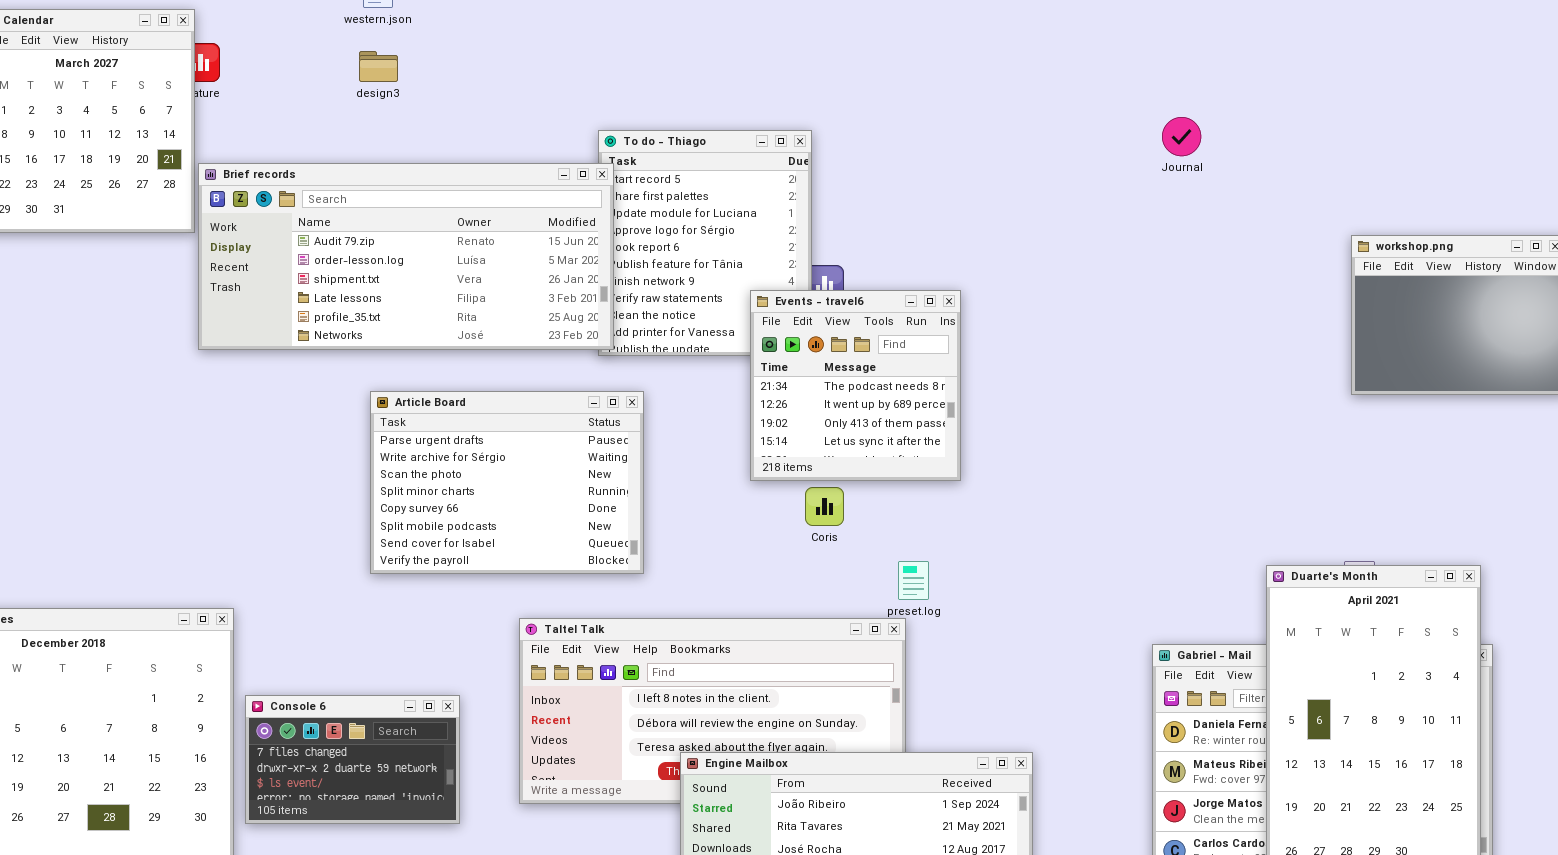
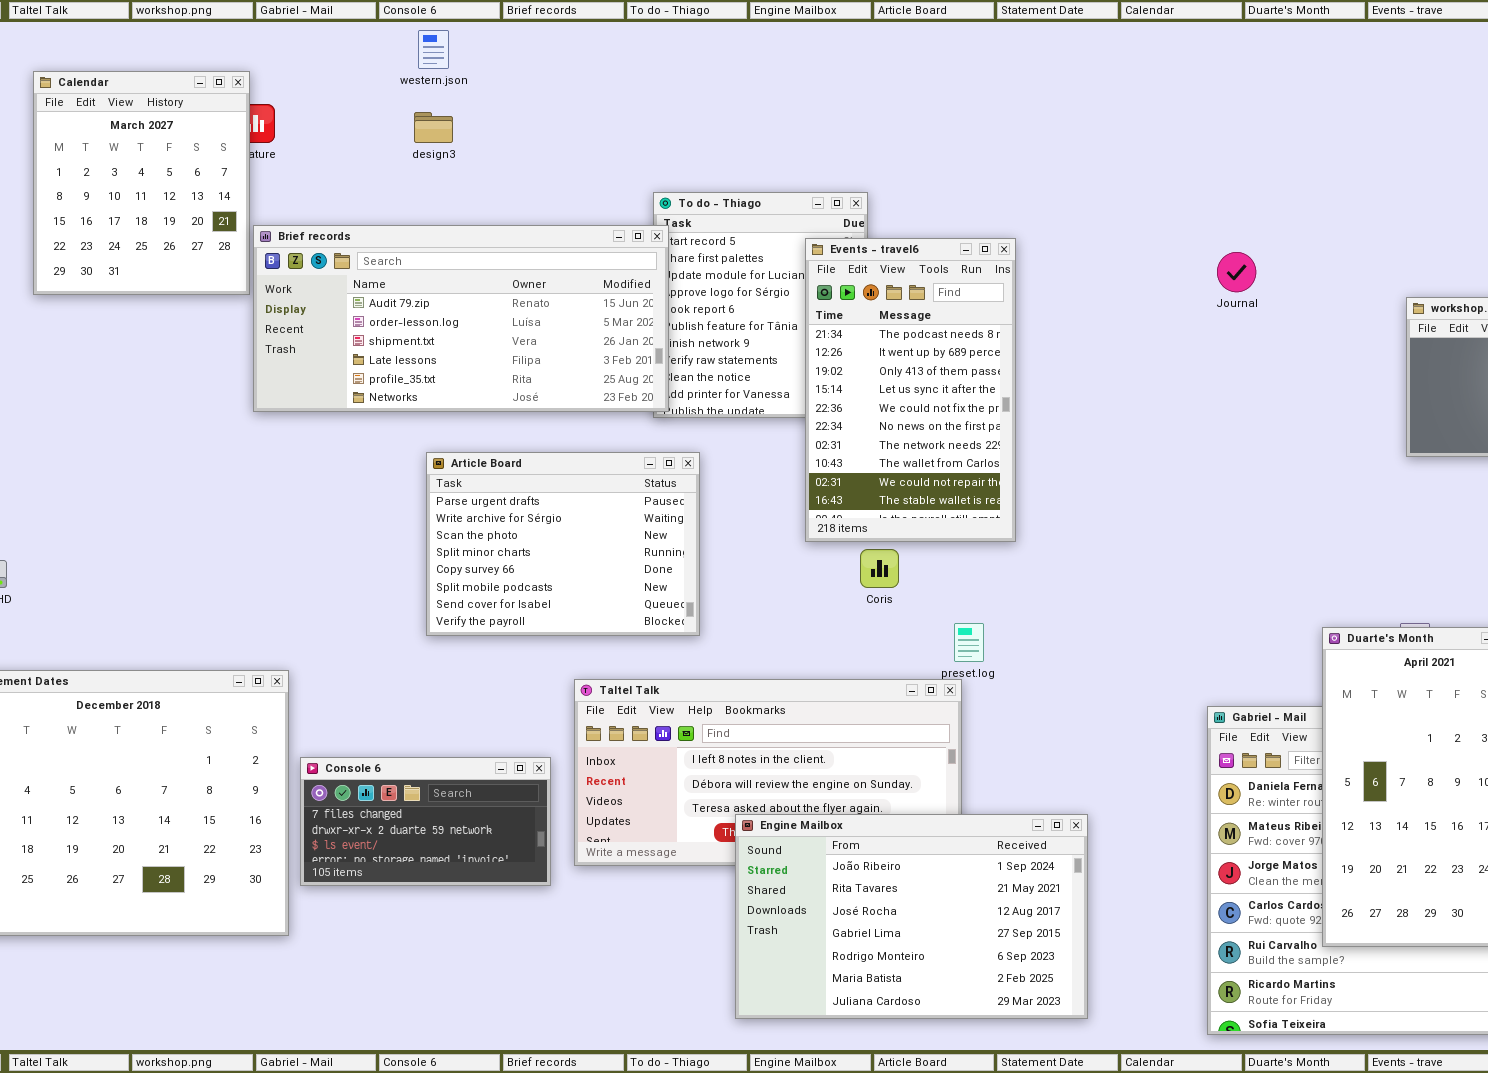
Journal: [1162,117,1201,156] -> [1217,252,1256,292], moved
Events - travel6: [750,290,961,481] -> [805,238,1016,542], resized
Console 6: [245,695,460,824] -> [300,757,551,886], resized

